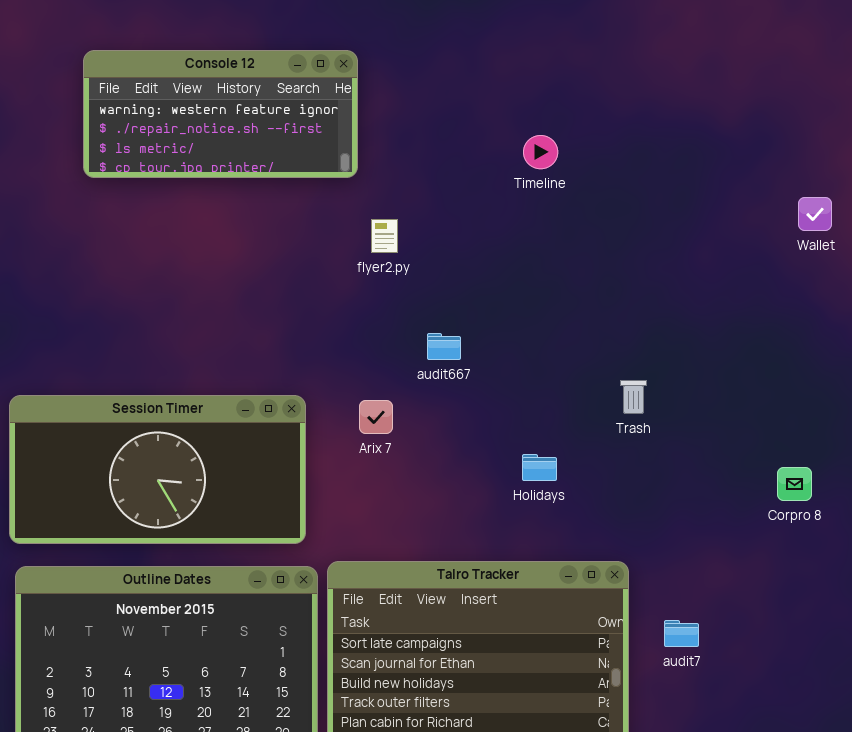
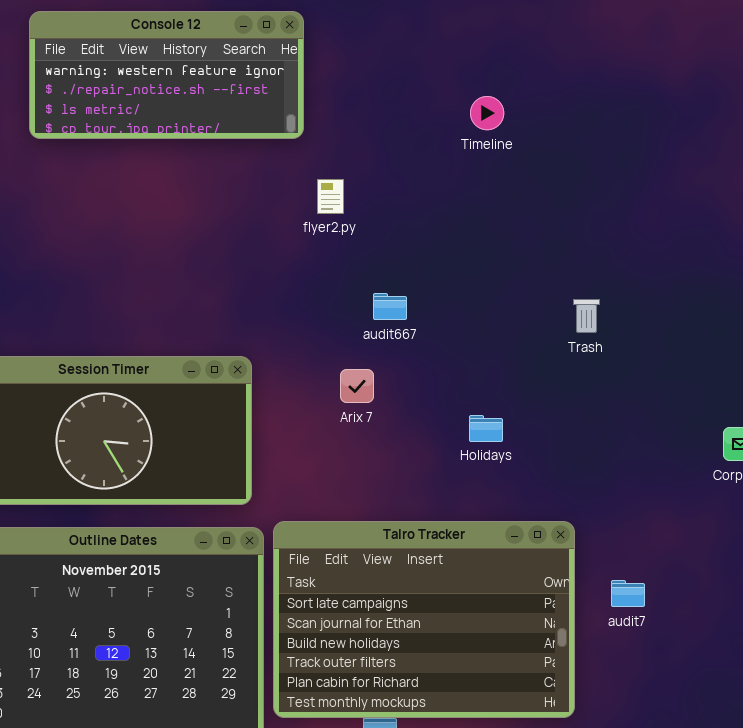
Trash: [620,380,647,414] -> [573,299,600,333], moved
Arix 7: [359,400,393,434] -> [340,369,374,403], moved

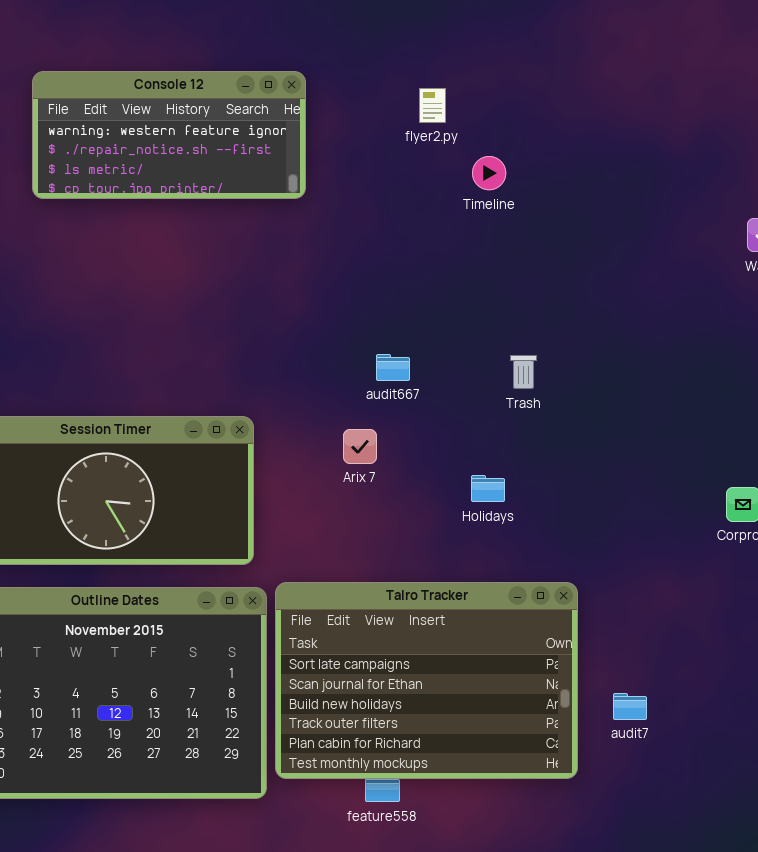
flyer2.py: [317,179,344,214] -> [419,88,446,123], moved
Trash: [573,299,600,333] -> [510,355,537,389], moved
audit7: [611,580,645,607] -> [613,693,647,720], moved

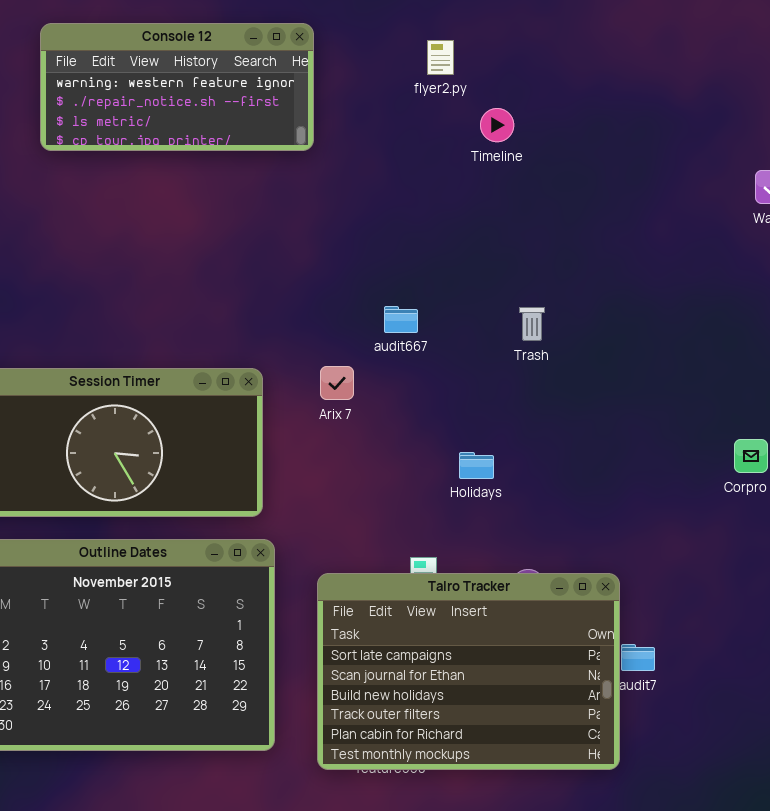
Arix 7: [343,429,377,464] -> [320,366,354,400], moved
Holidays: [471,475,505,502] -> [459,452,494,479], moved
Talro Tracker: [275,582,578,779] -> [317,573,620,770], moved

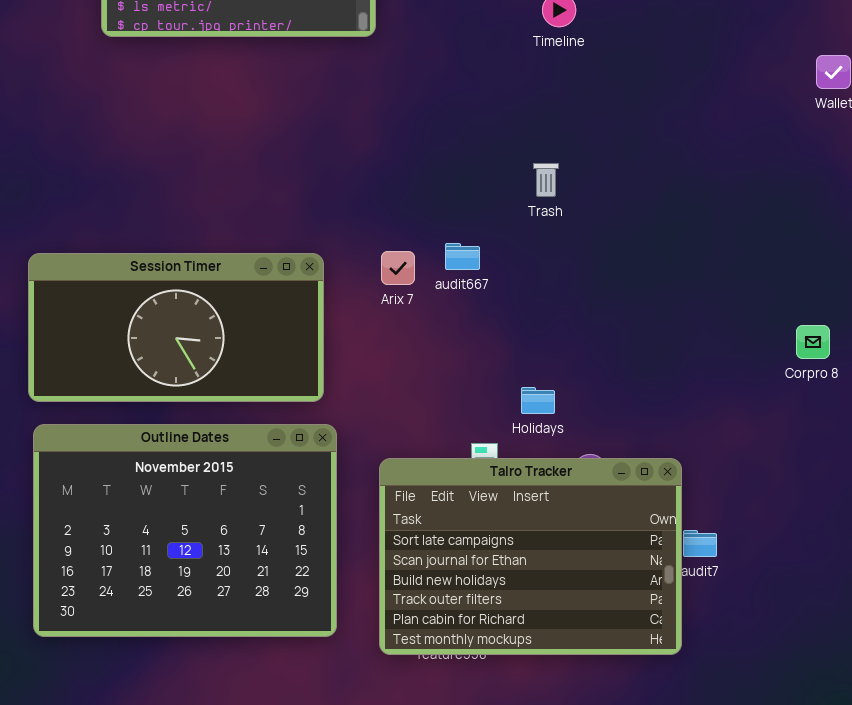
audit667: [384,306,418,333] -> [445,243,480,270], moved
Trash: [519,307,545,341] -> [533,163,559,197], moved
Holidays: [459,452,494,479] -> [521,387,555,414], moved

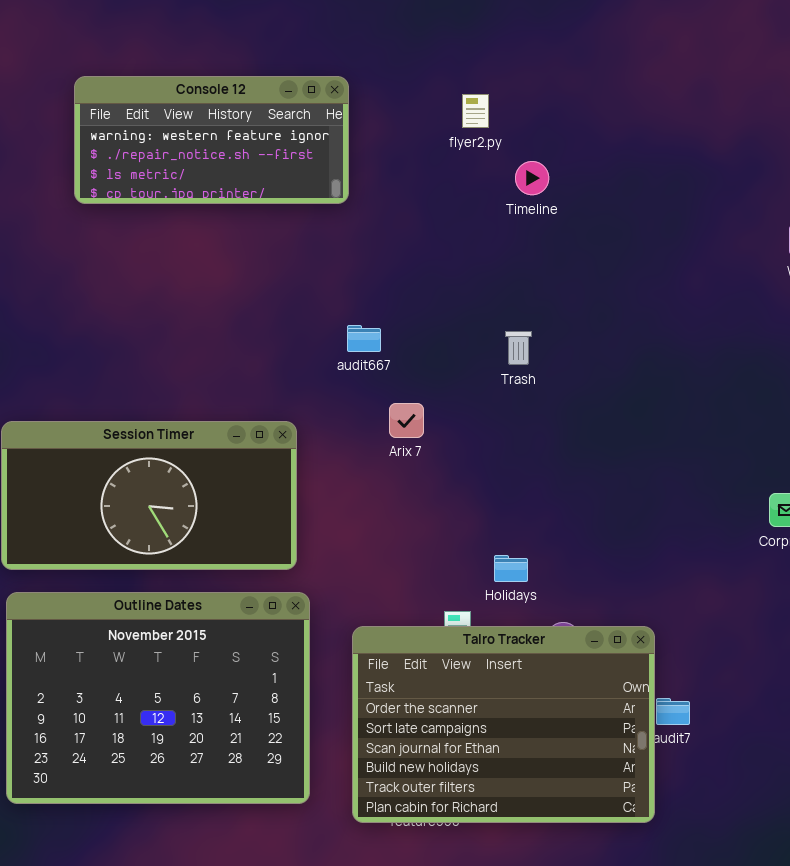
audit667: [445,243,480,270] -> [347,325,381,352], moved
Arix 7: [381,251,415,285] -> [389,403,424,438], moved
Talro Tracker: [379,458,682,655] -> [352,626,655,823], scrolled up 1 row

